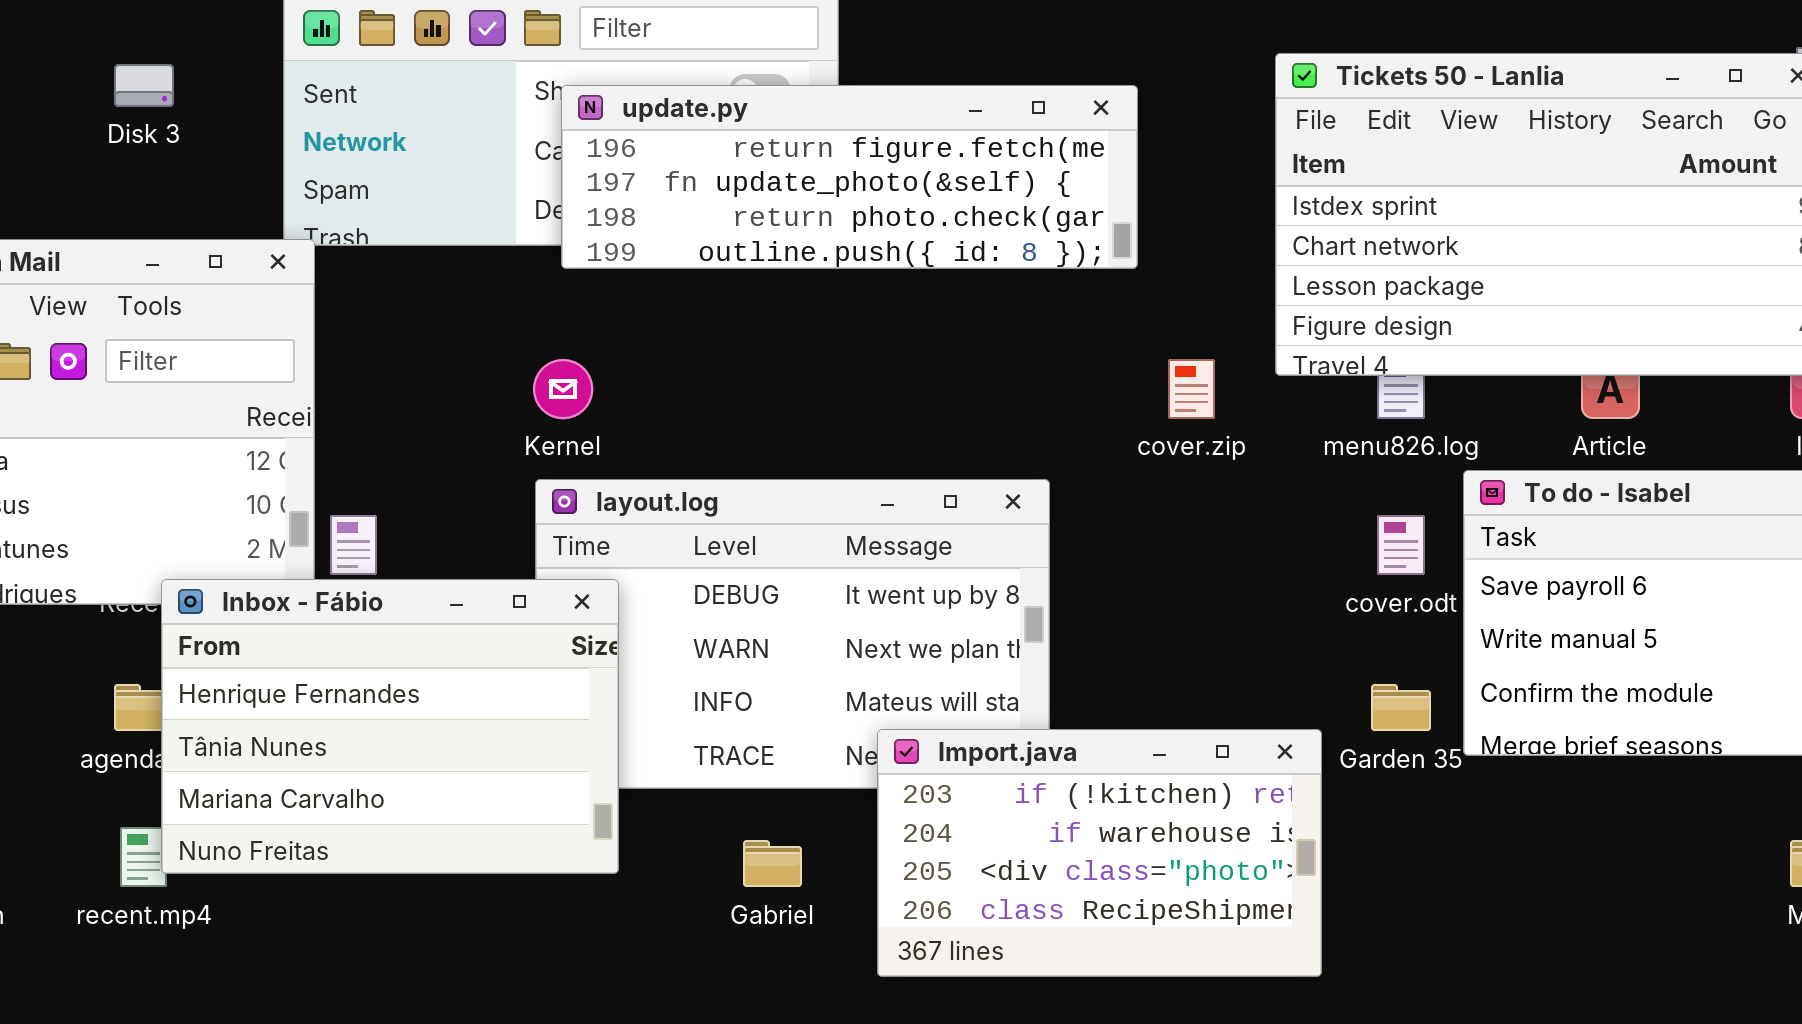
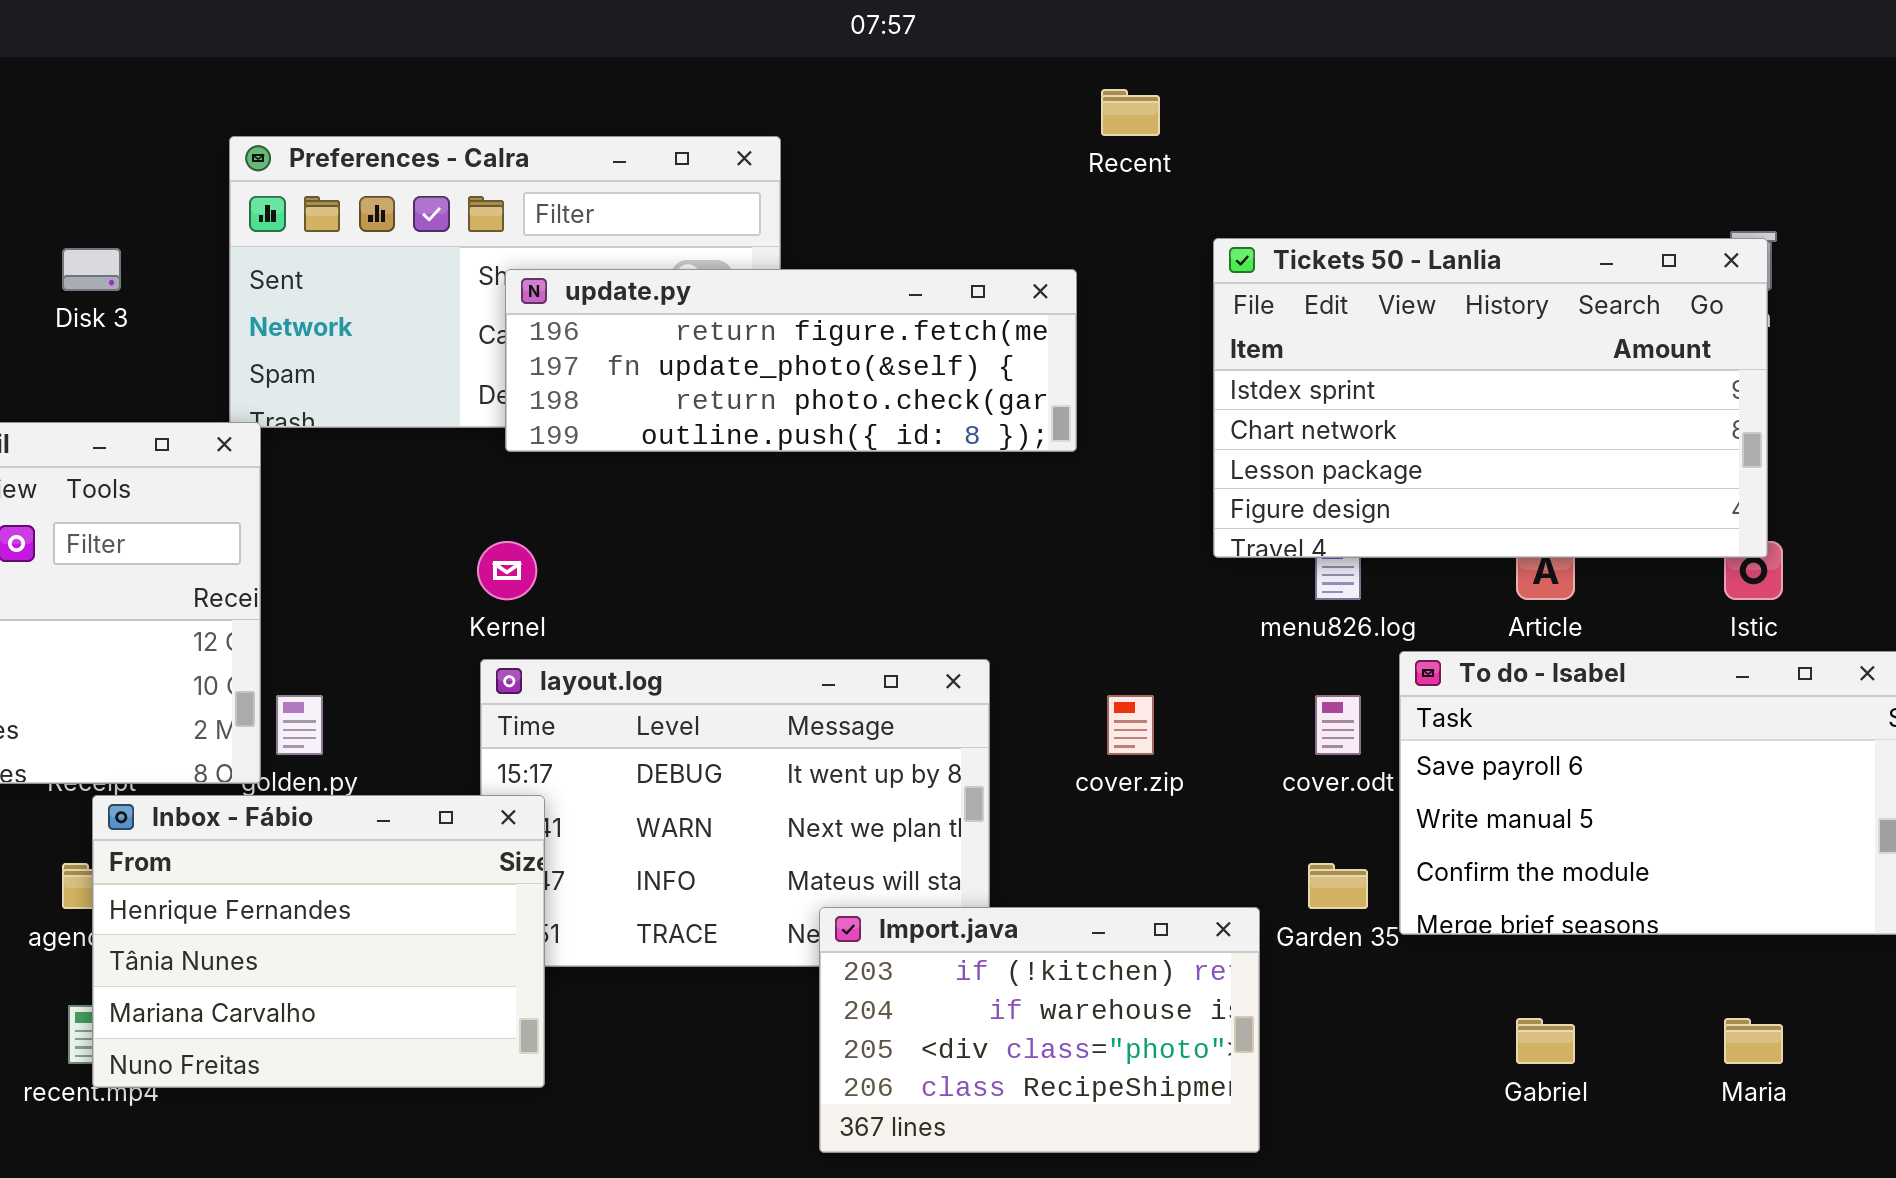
cover.zip: [1168,359,1215,419] -> [1107,695,1154,755], moved
Inbox - Fábio: [161,579,619,874] -> [92,795,545,1088], moved
Gabriel: [743,840,802,887] -> [1516,1018,1575,1064], moved

